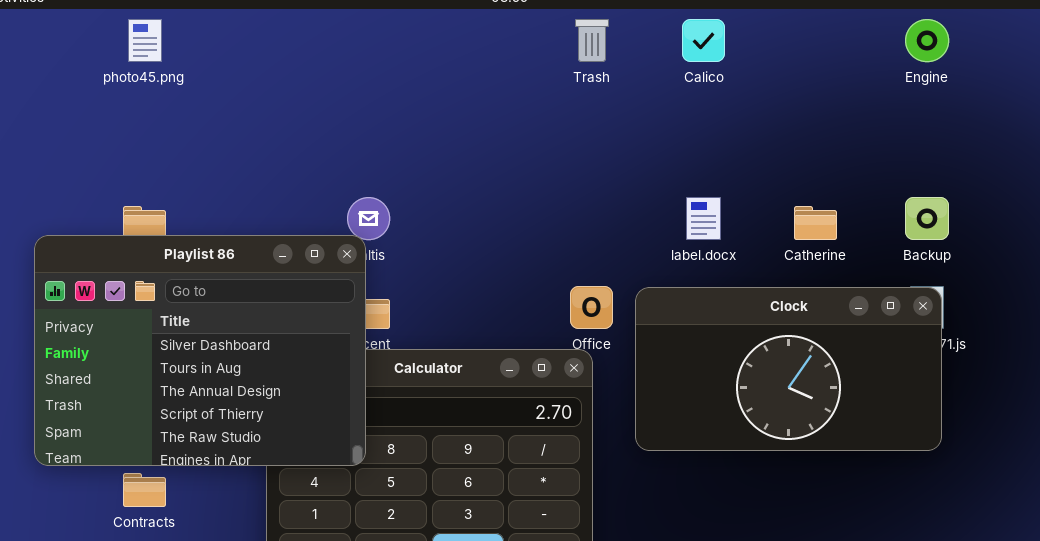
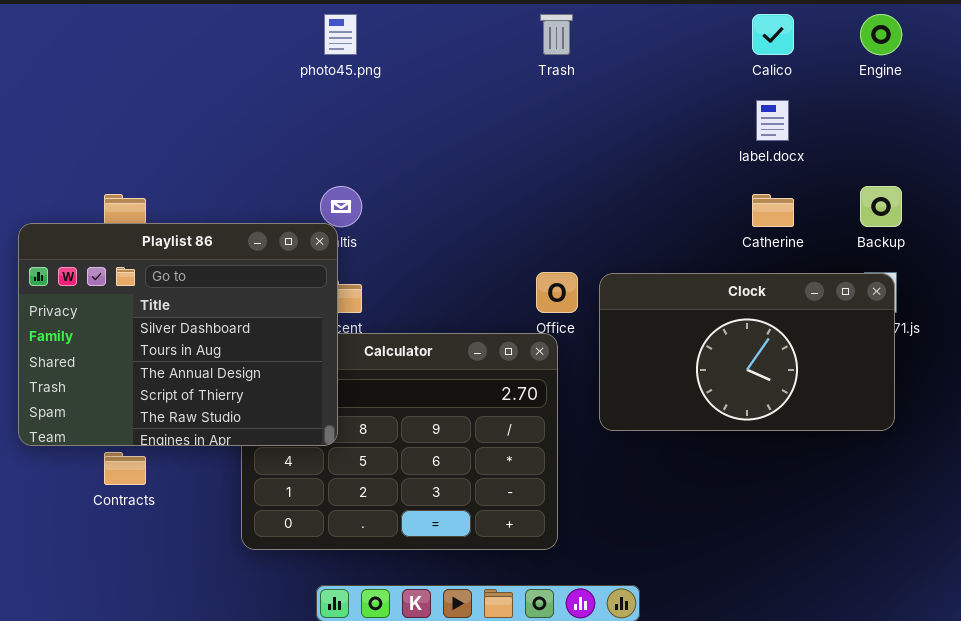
photo45.png: [128,19,162,62] -> [324,14,357,55], moved
Calico: [682,19,725,62] -> [752,14,794,55], moved
label.docx: [686,197,721,240] -> [756,100,789,141], moved

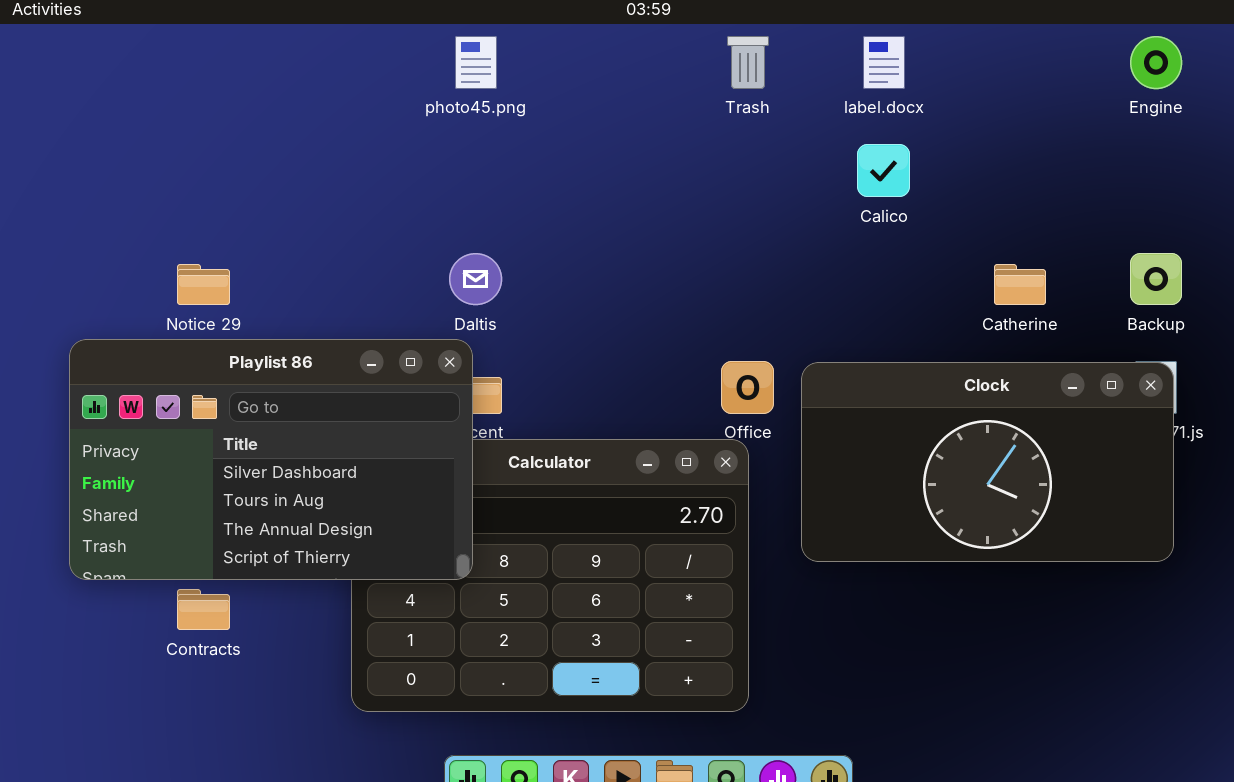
Calico: [752,14,794,55] -> [857,144,910,197], moved
label.docx: [756,100,789,141] -> [863,36,905,89], moved
Playlist 86: [18,223,338,446] -> [69,339,473,580], resized

